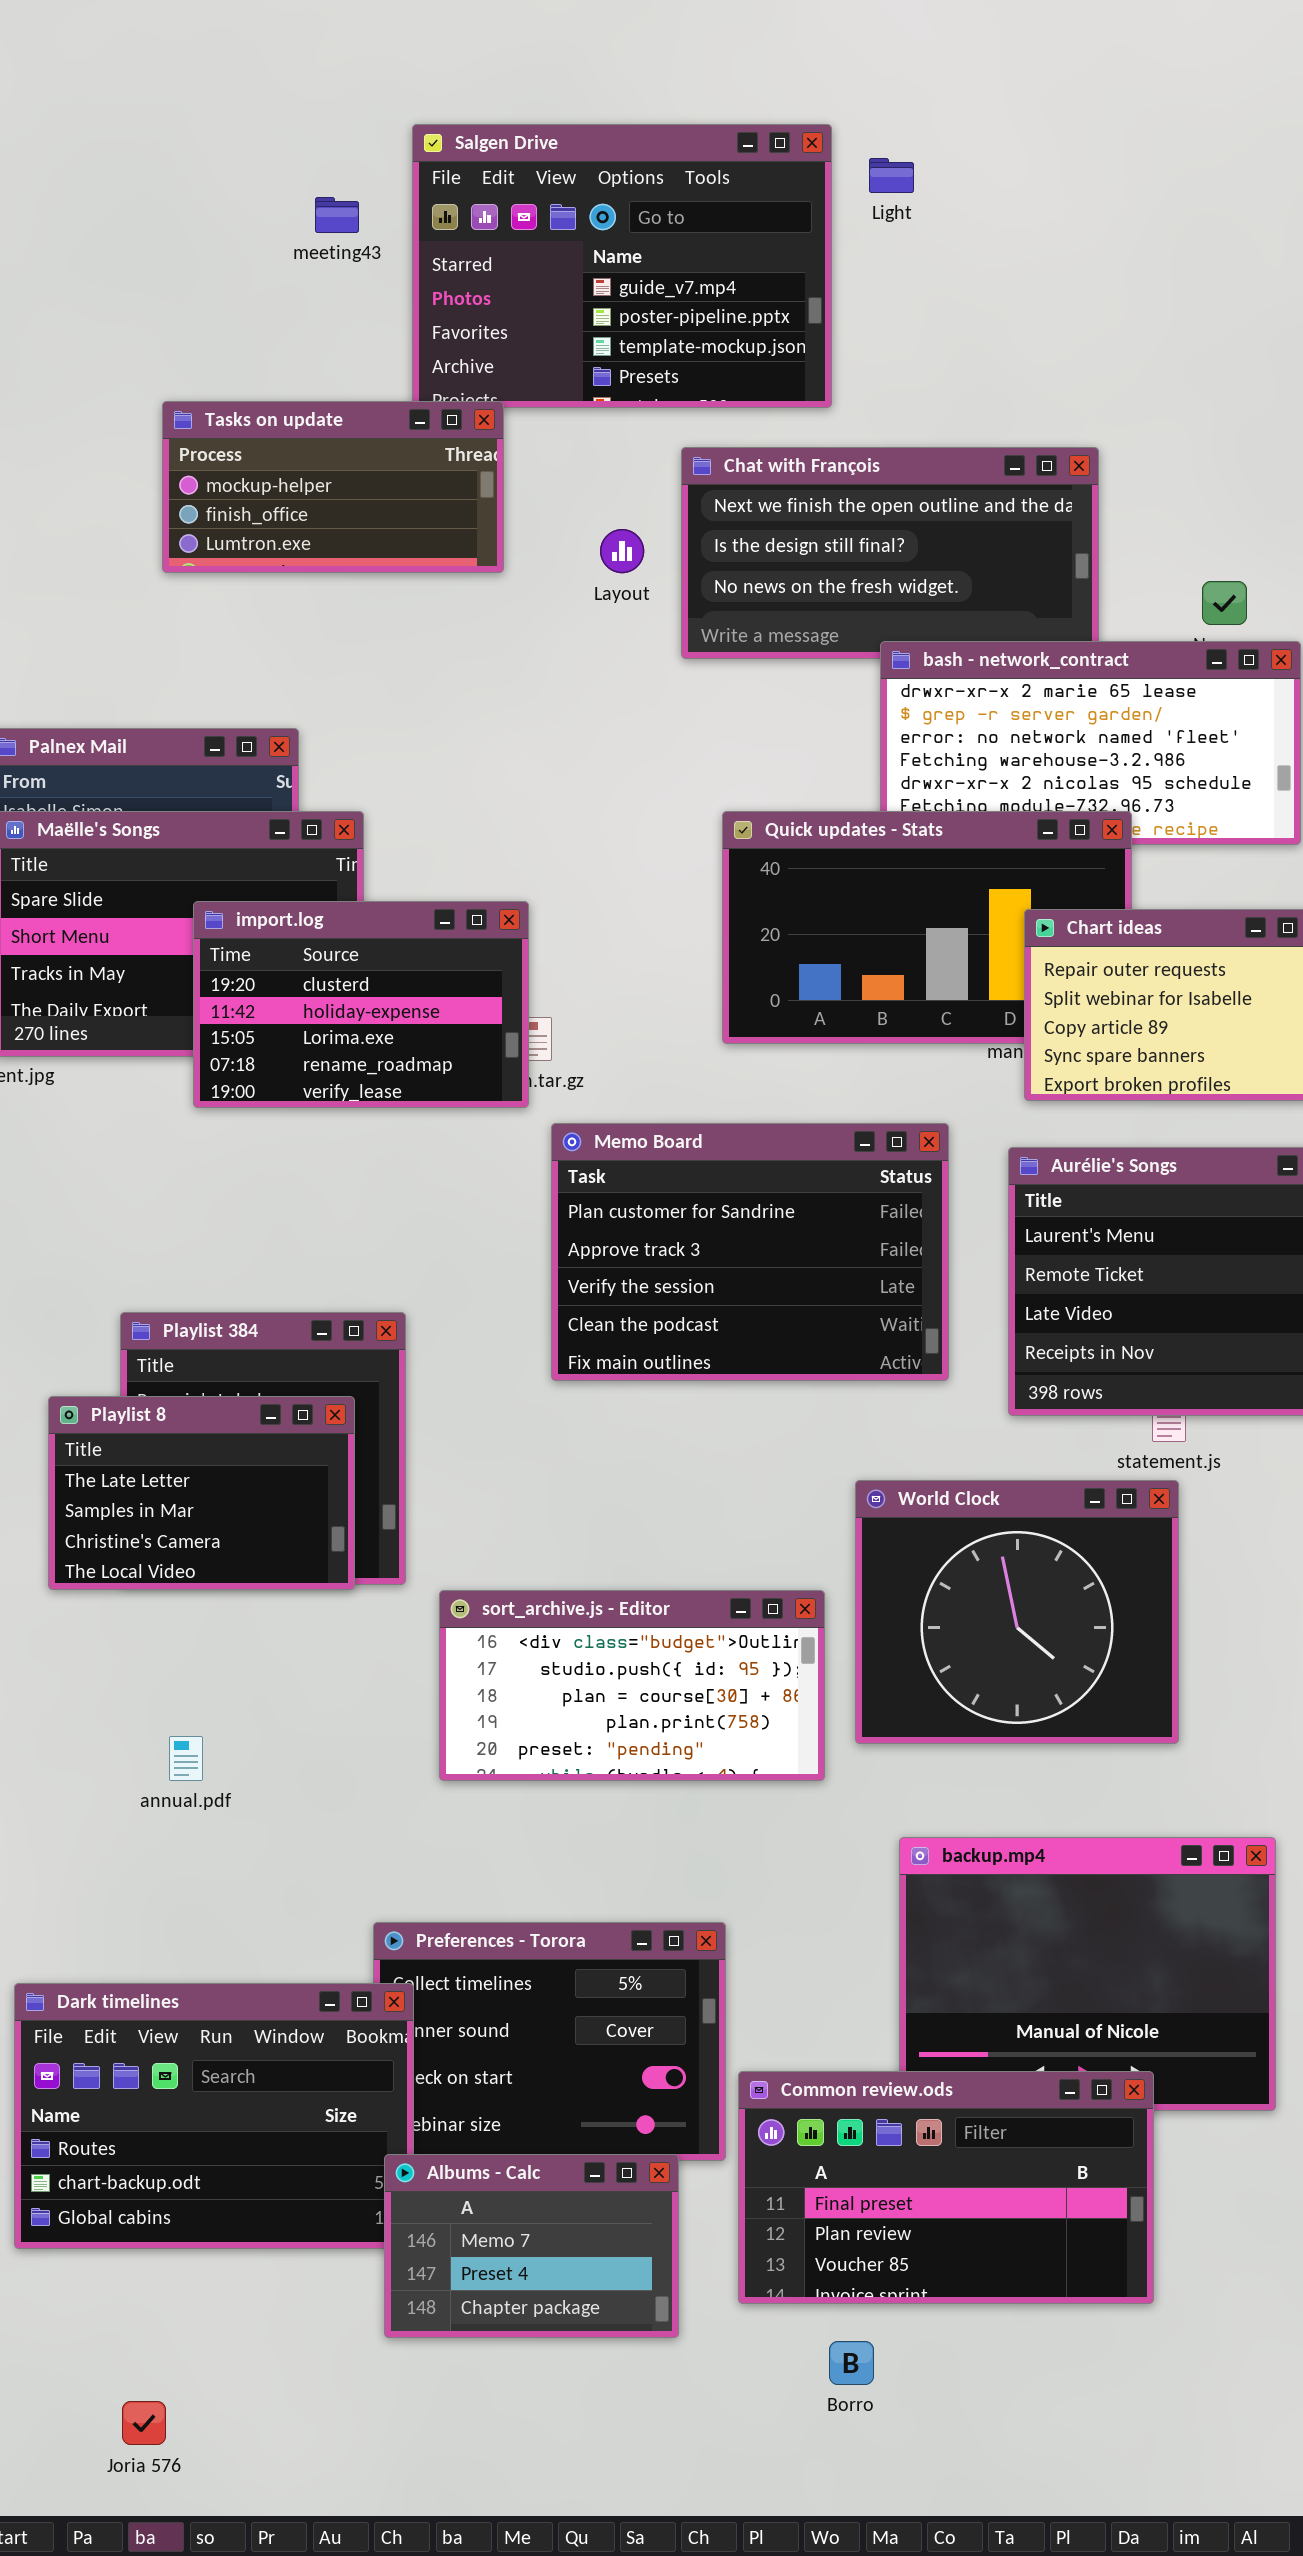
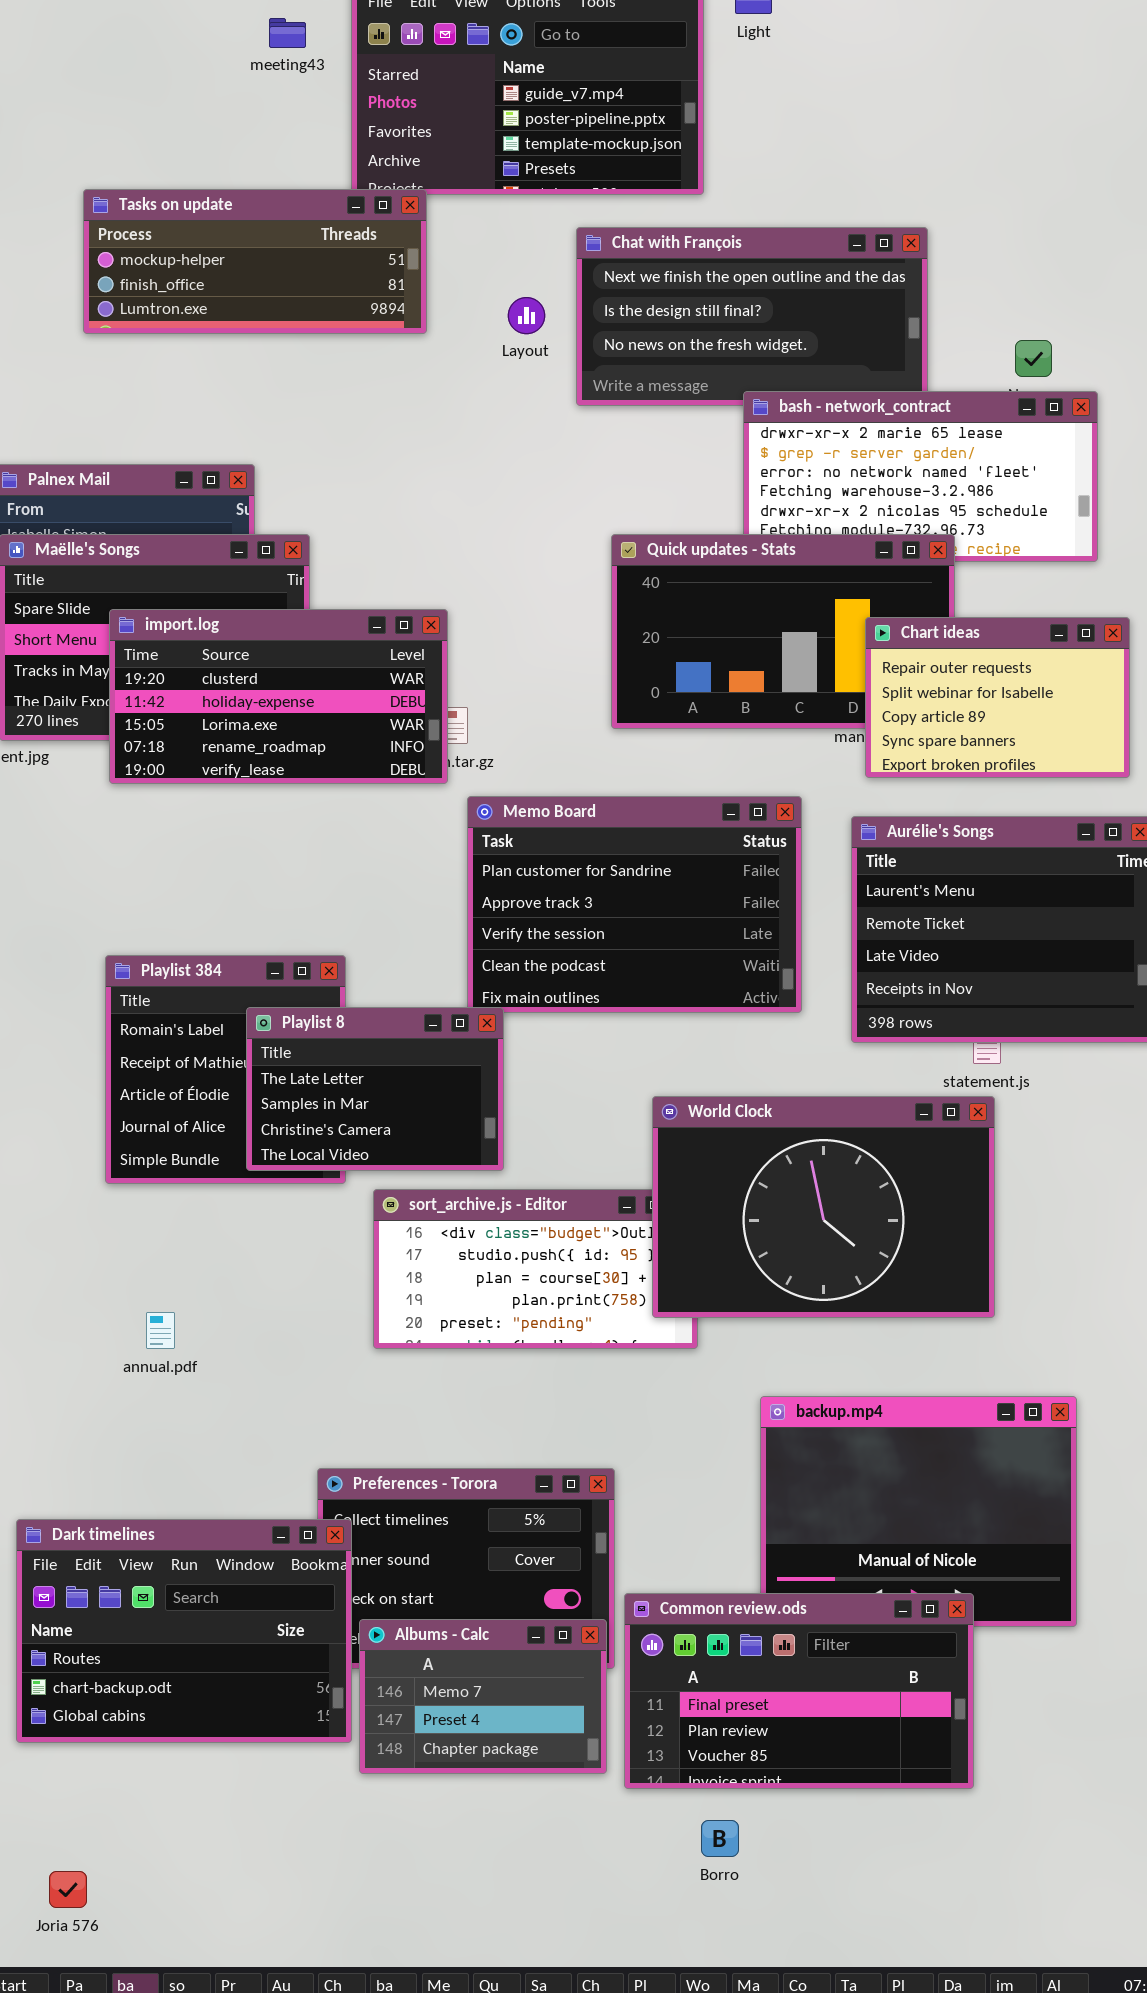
Tasks on update: [162,401,504,573] -> [83,189,427,334], resized
import.log: [193,901,529,1108] -> [109,609,448,784], resized
Playlist 8: [48,1396,355,1590] -> [246,1007,504,1171], moved
World Clock: [855,1480,1179,1744] -> [652,1096,995,1318], resized
Albums - Calc: [384,2154,679,2338] -> [359,1619,607,1774], moved
Joria 576: [122,2401,166,2445] -> [49,1871,87,1908], moved

